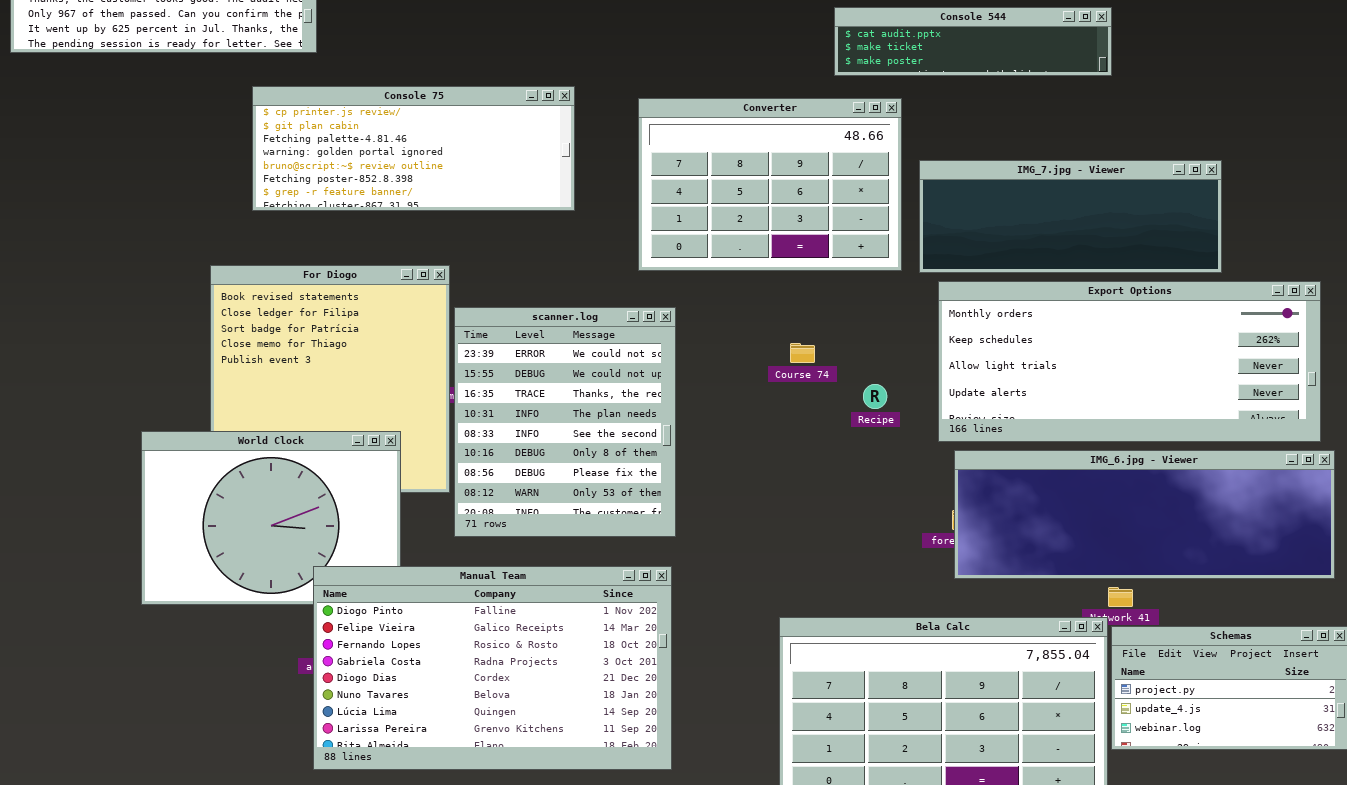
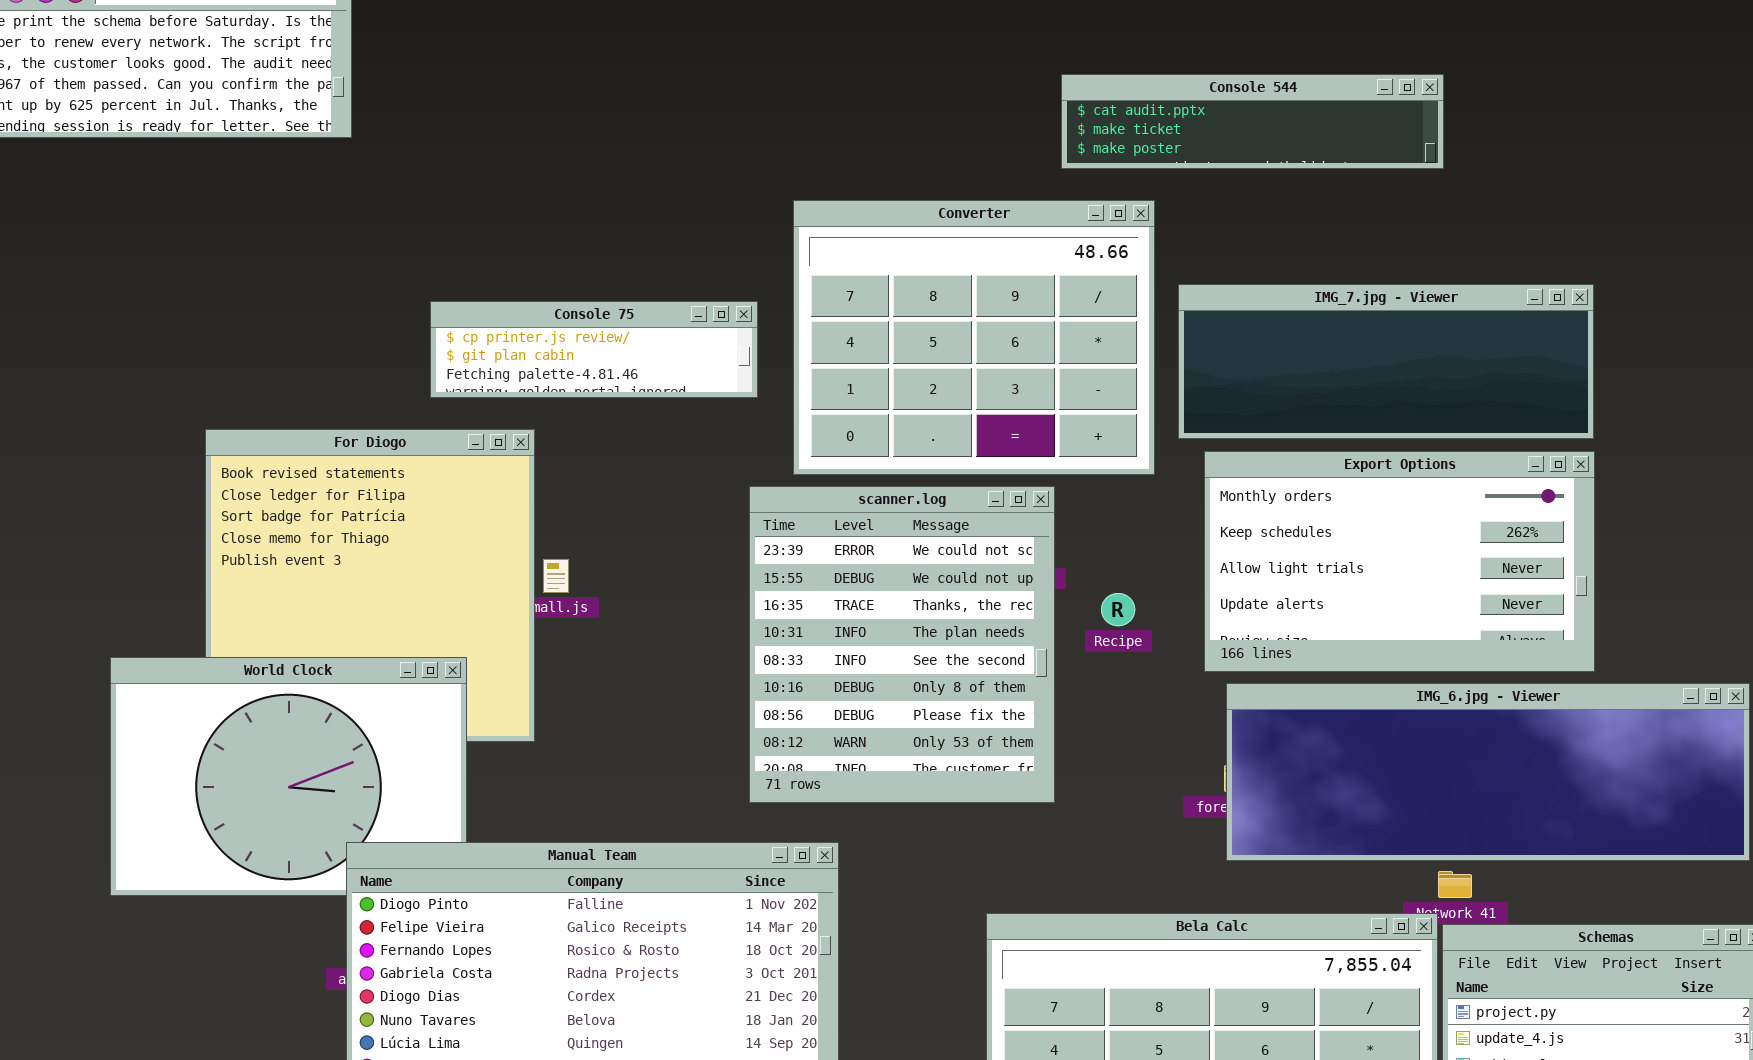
Console 75: [252,86,575,211] -> [430,301,758,398], moved, resized
Converter: [638,98,902,271] -> [793,200,1155,475], resized
Export Options: [938,281,1321,442] -> [1204,451,1595,672], resized
scanner.log: [454,307,676,537] -> [749,486,1055,803], moved

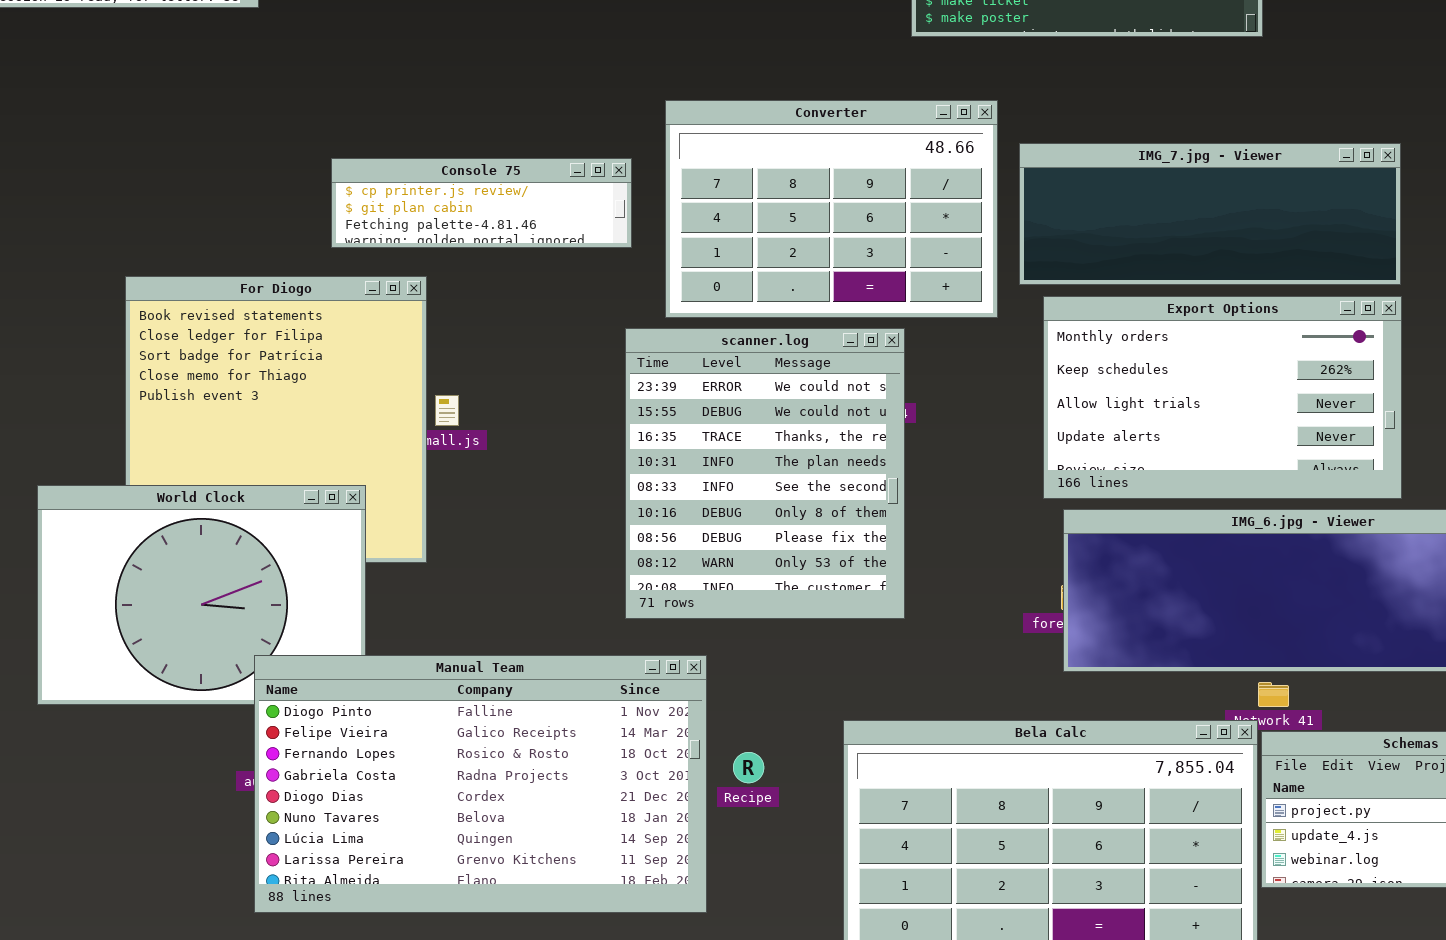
Converter: [793,200,1155,475] -> [665,100,998,318], resized
Recipe: [1101,593,1135,626] -> [733,752,764,783], moved

